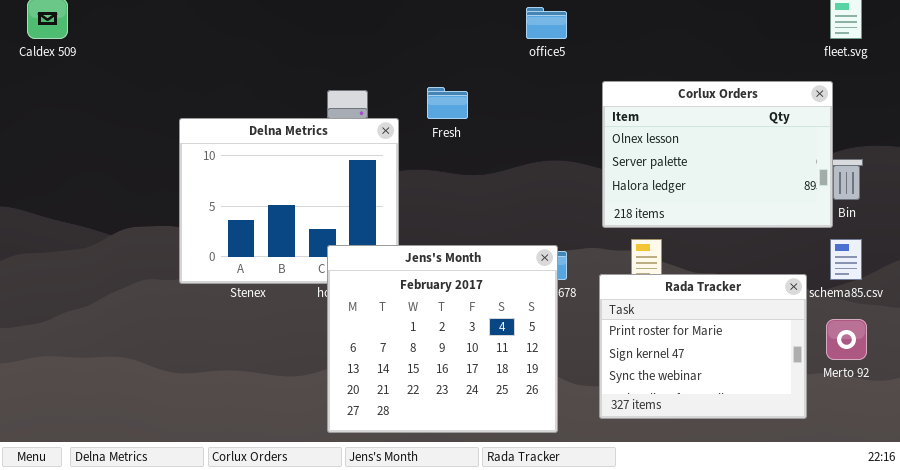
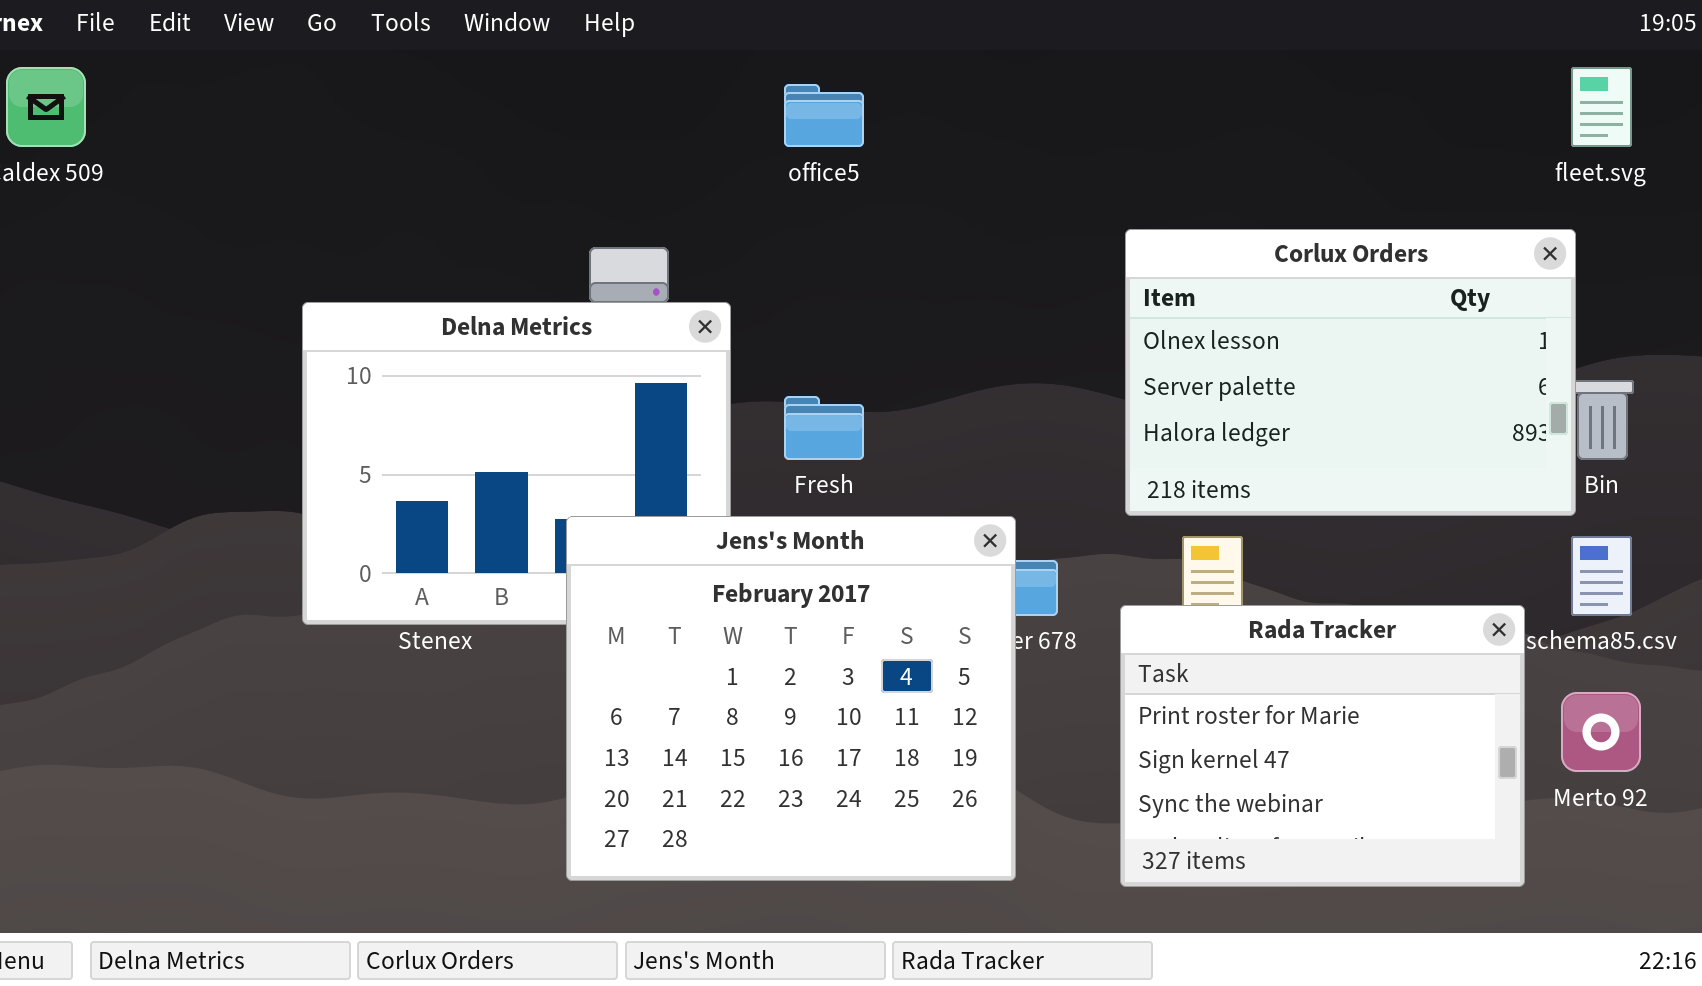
office5: [526,7,567,39] -> [784,84,864,147], moved
Fresh: [427,87,468,119] -> [784,396,864,460], moved
Jens's Month: [327,245,558,433] -> [566,516,1016,881], moved

